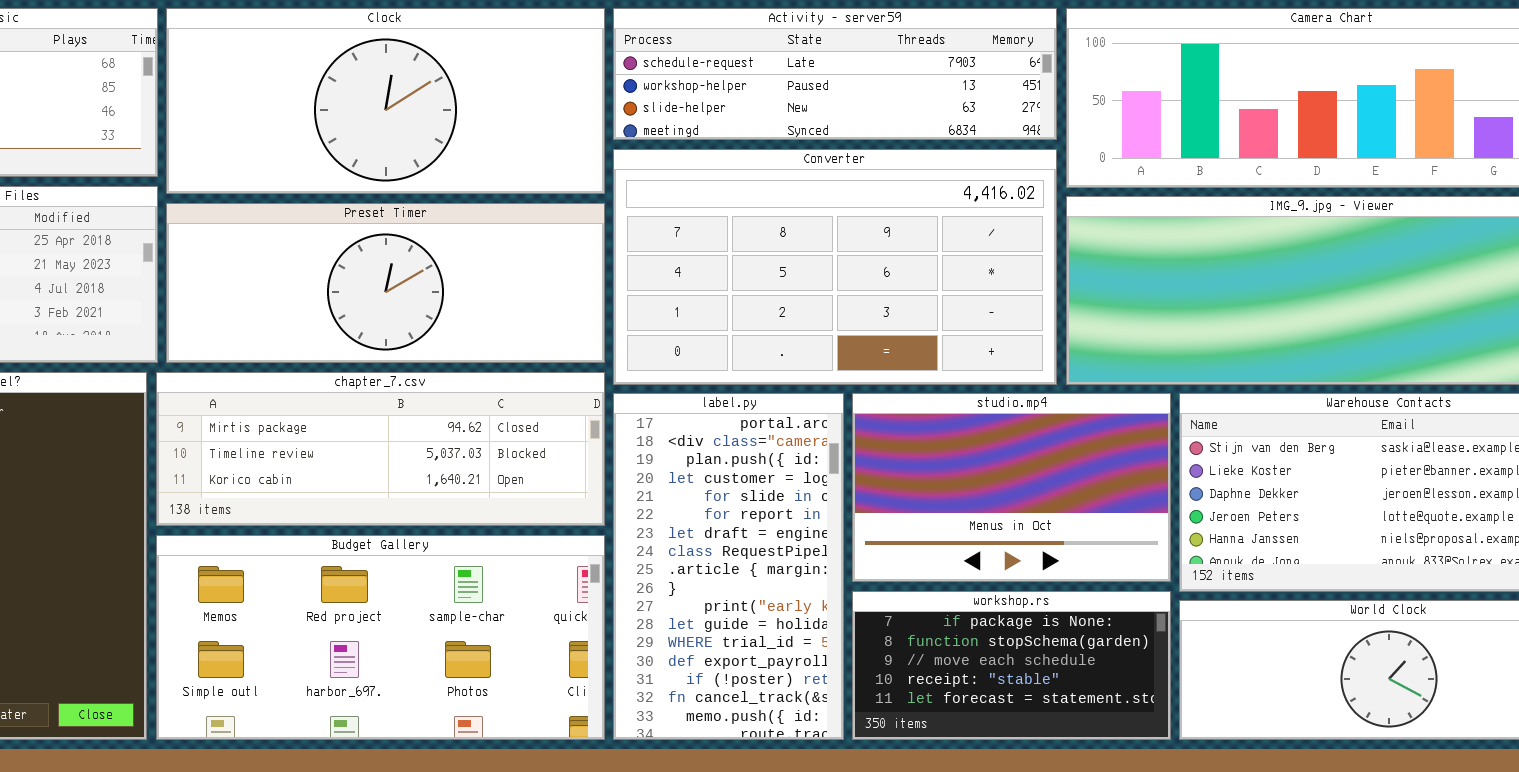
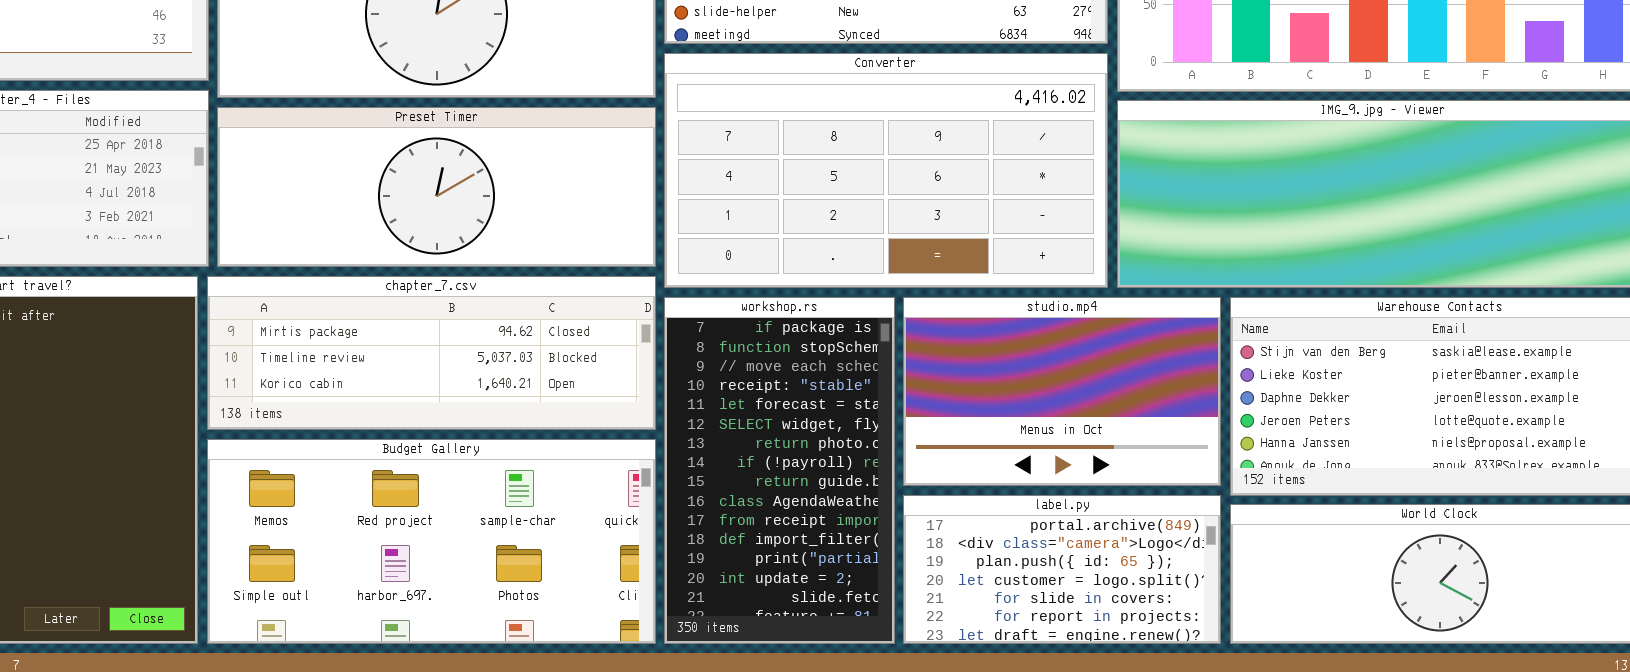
label.py: [613,393,844,740] -> [903,495,1221,644], moved, resized
workshop.rs: [852,591,1171,740] -> [664,297,895,644], moved, resized

